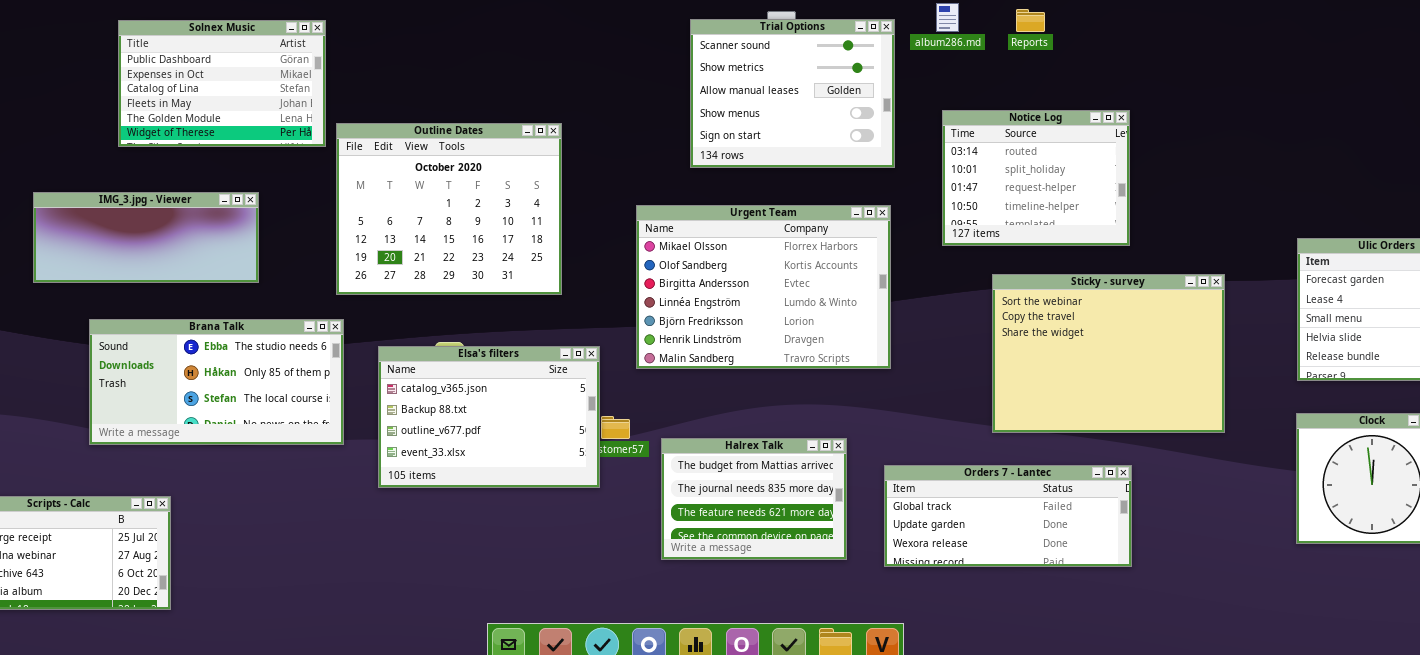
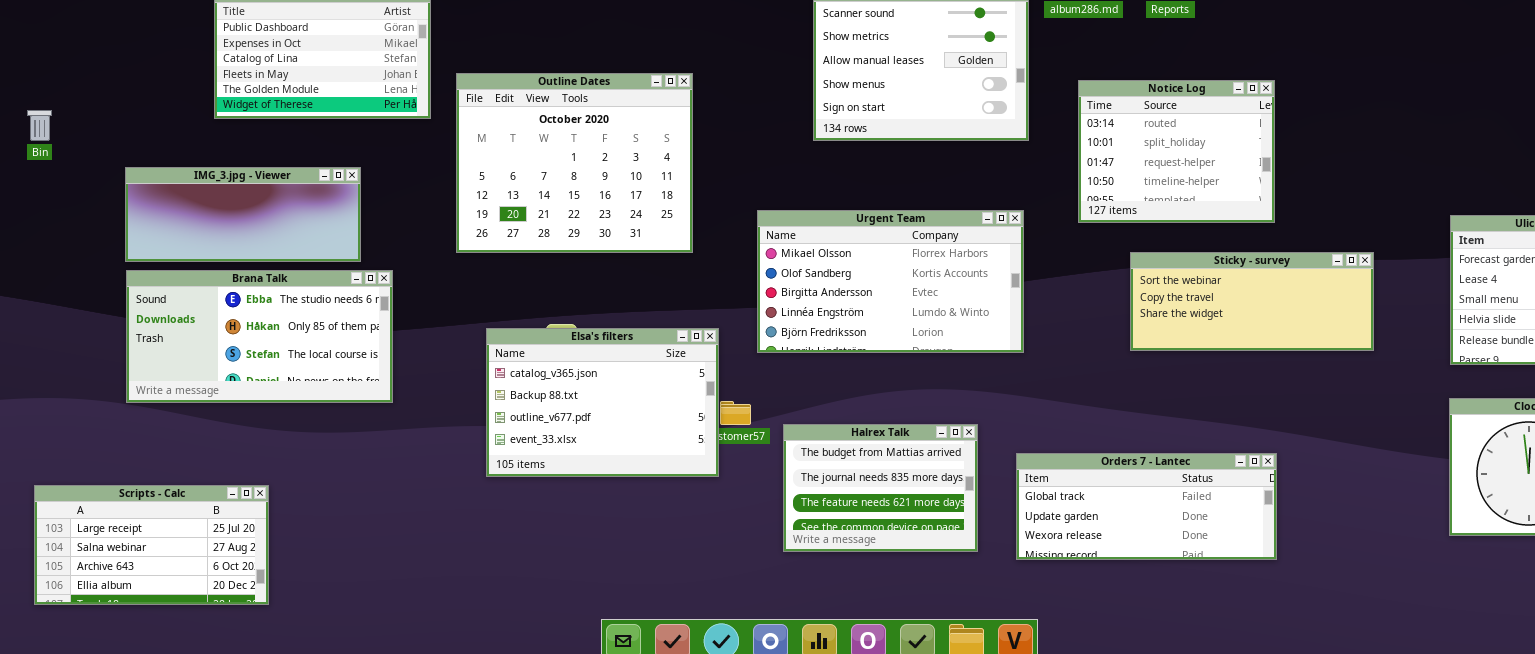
Outline Dates: [336,123,562,295] -> [456,73,693,253], moved
Urgent Team: [636,205,891,369] -> [757,210,1024,353], resized
Sticky - survey: [992,274,1225,433] -> [1130,252,1374,351], resized
Brana Talk: [89,319,344,445] -> [126,270,393,403], moved

